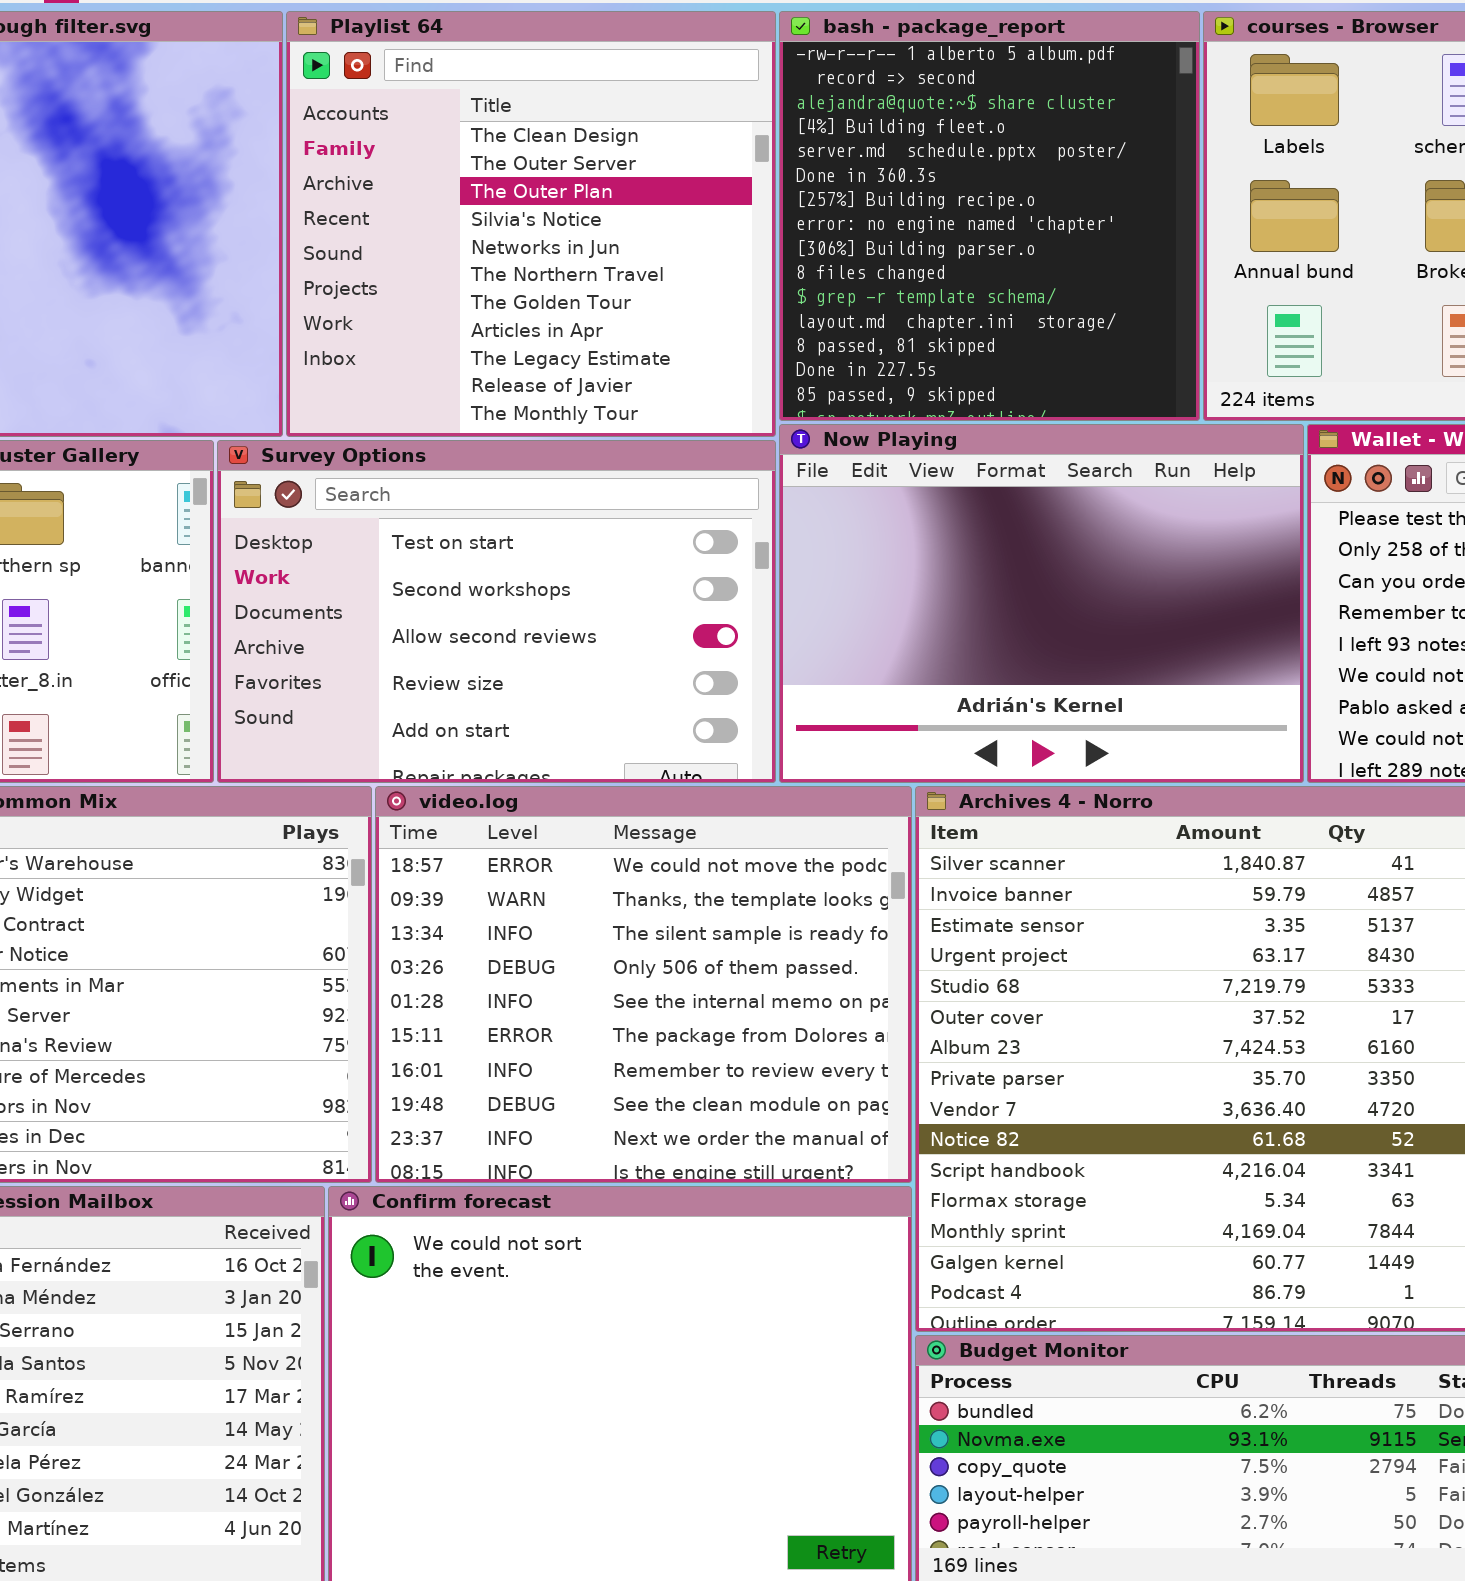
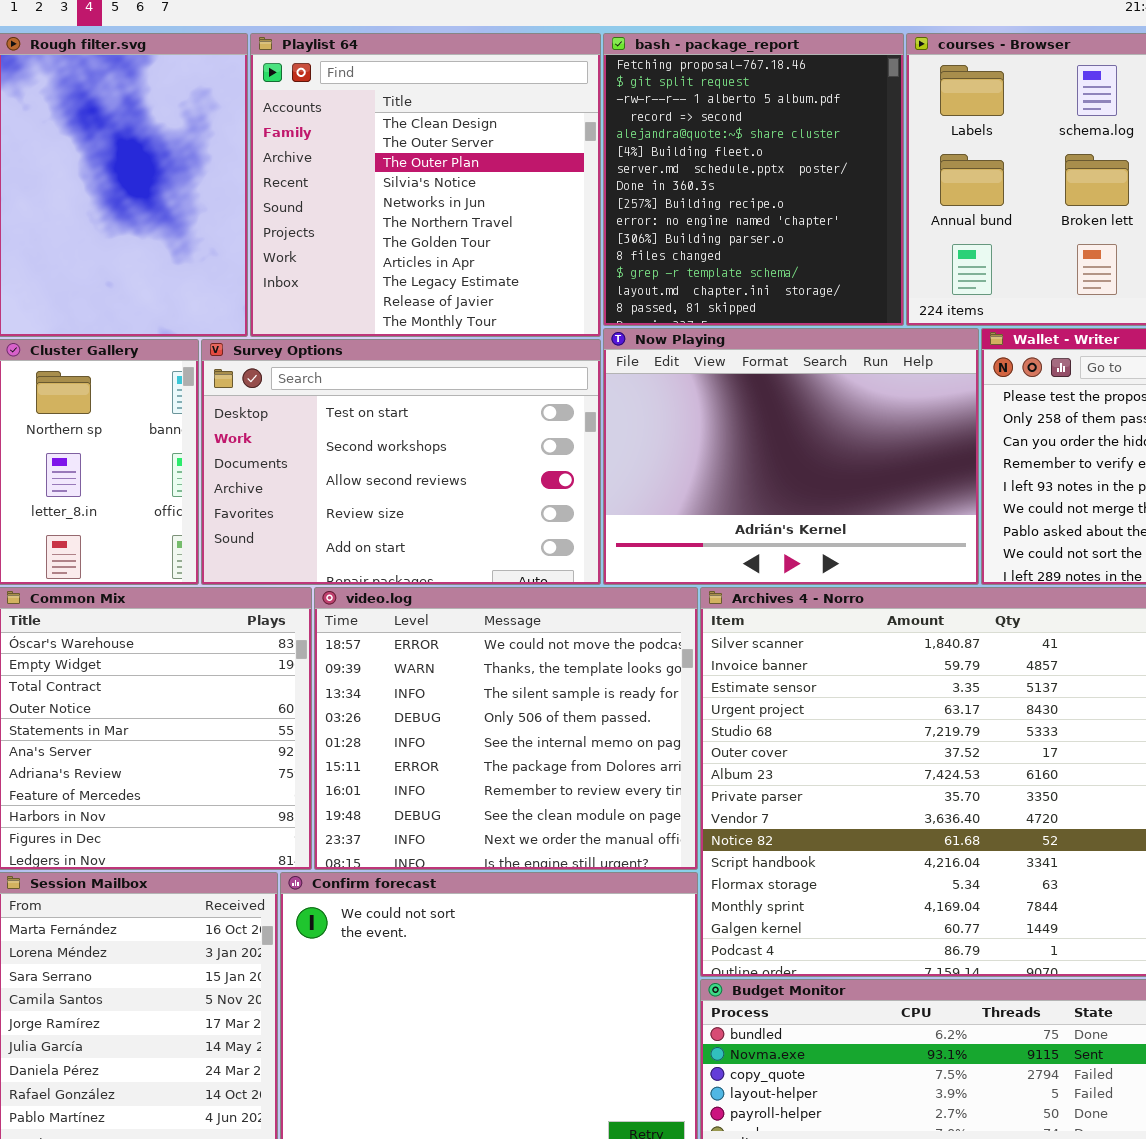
bash - package_report: [779,11,1200,421] -> [603,33,904,326], scrolled up 2 rows

